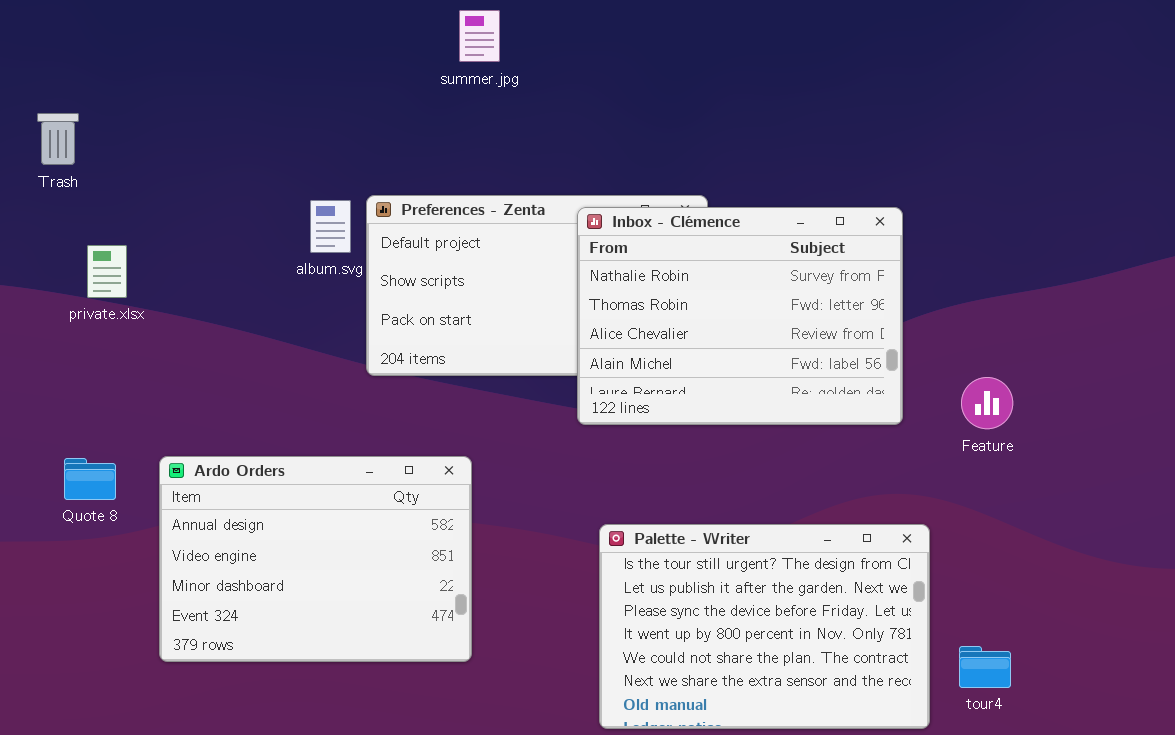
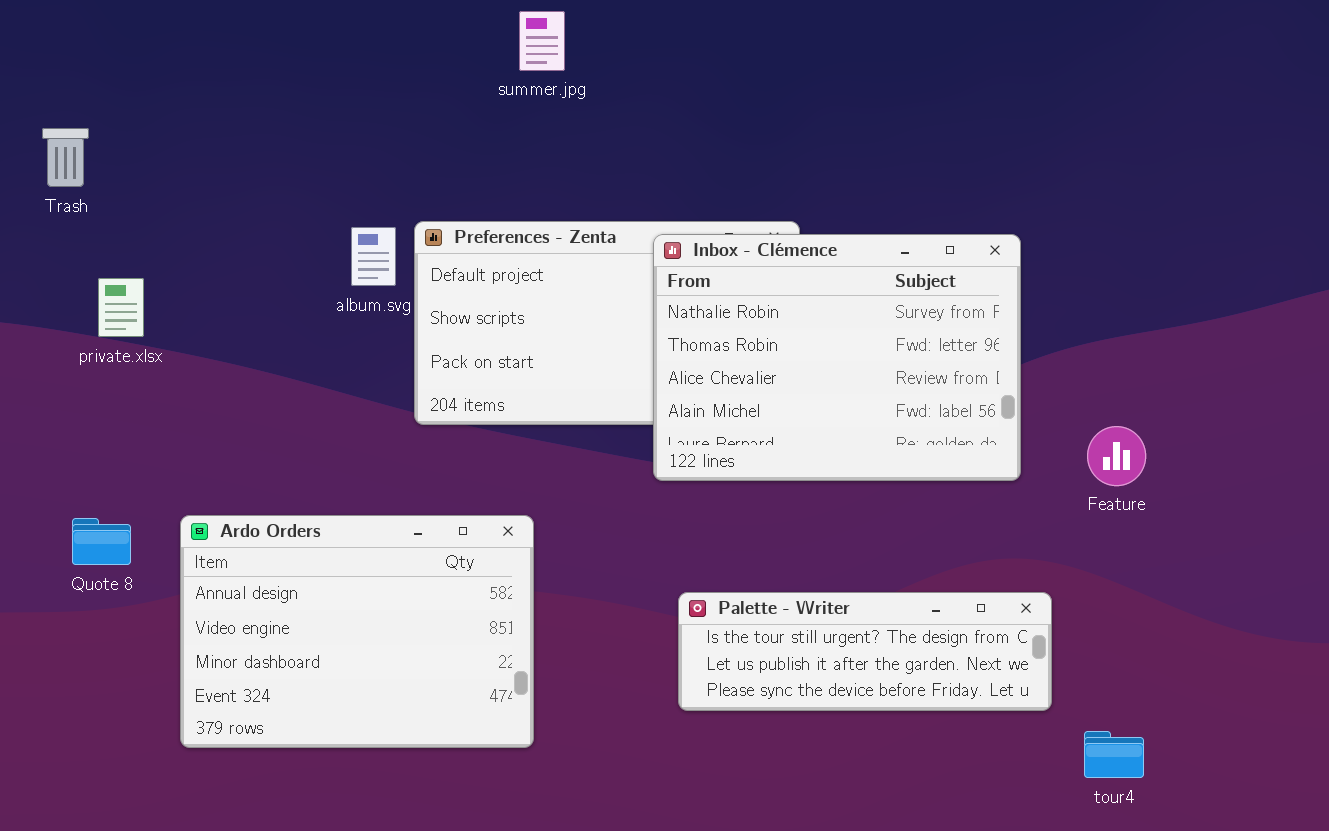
Palette - Writer: [599,524,930,729] -> [678,592,1052,711], resized

